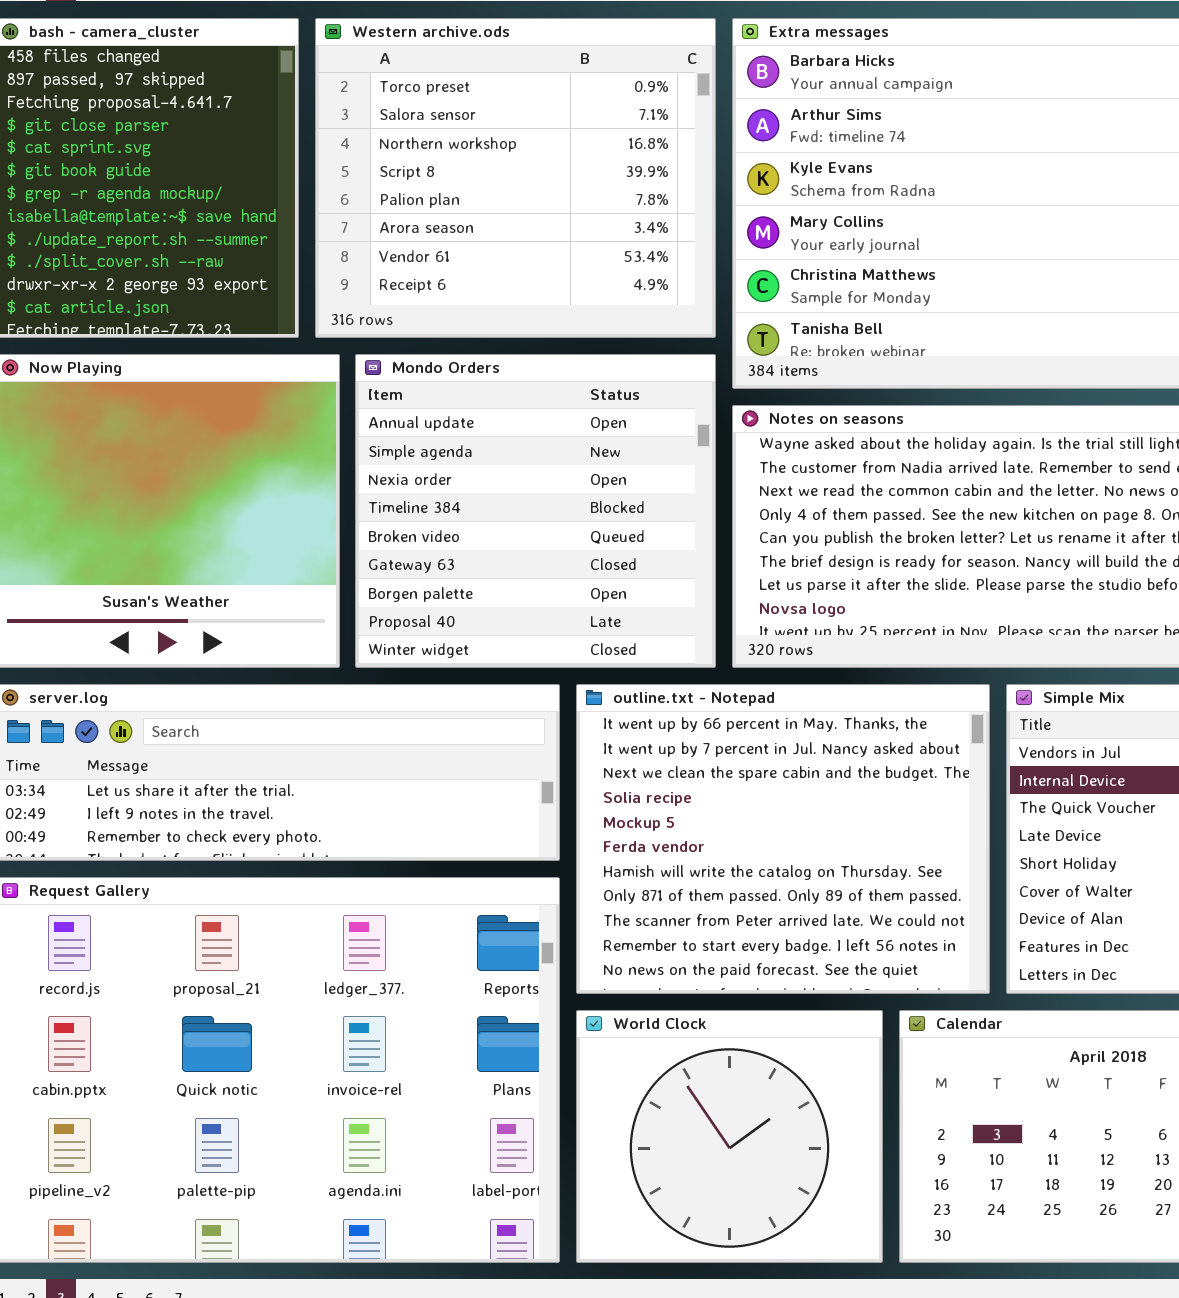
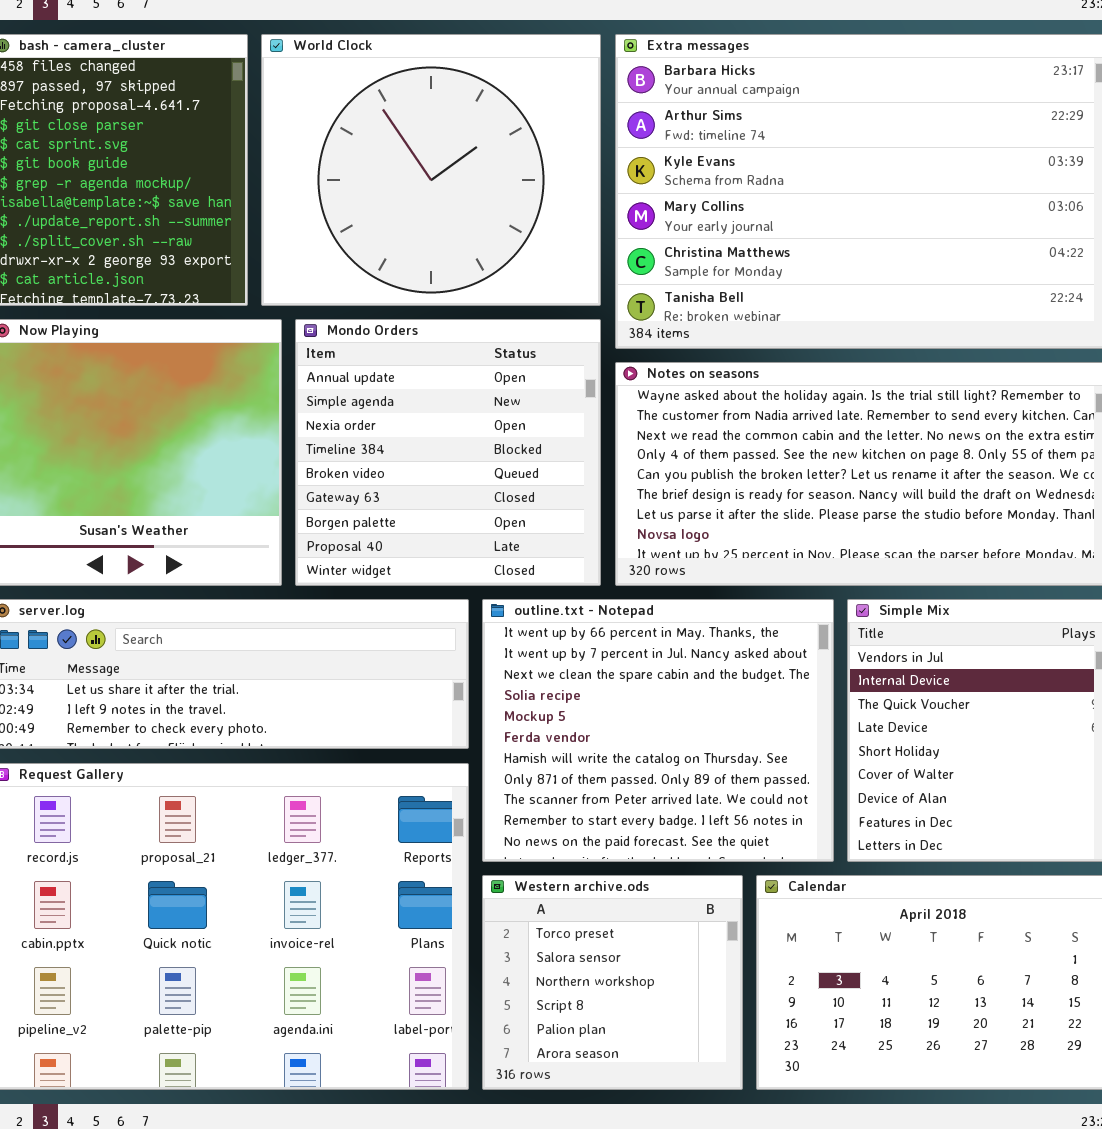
Western archive.ods: [315,18,716,338] -> [482,875,743,1090], moved, resized
World Clock: [576,1010,883,1263] -> [261,34,601,306], moved, resized

